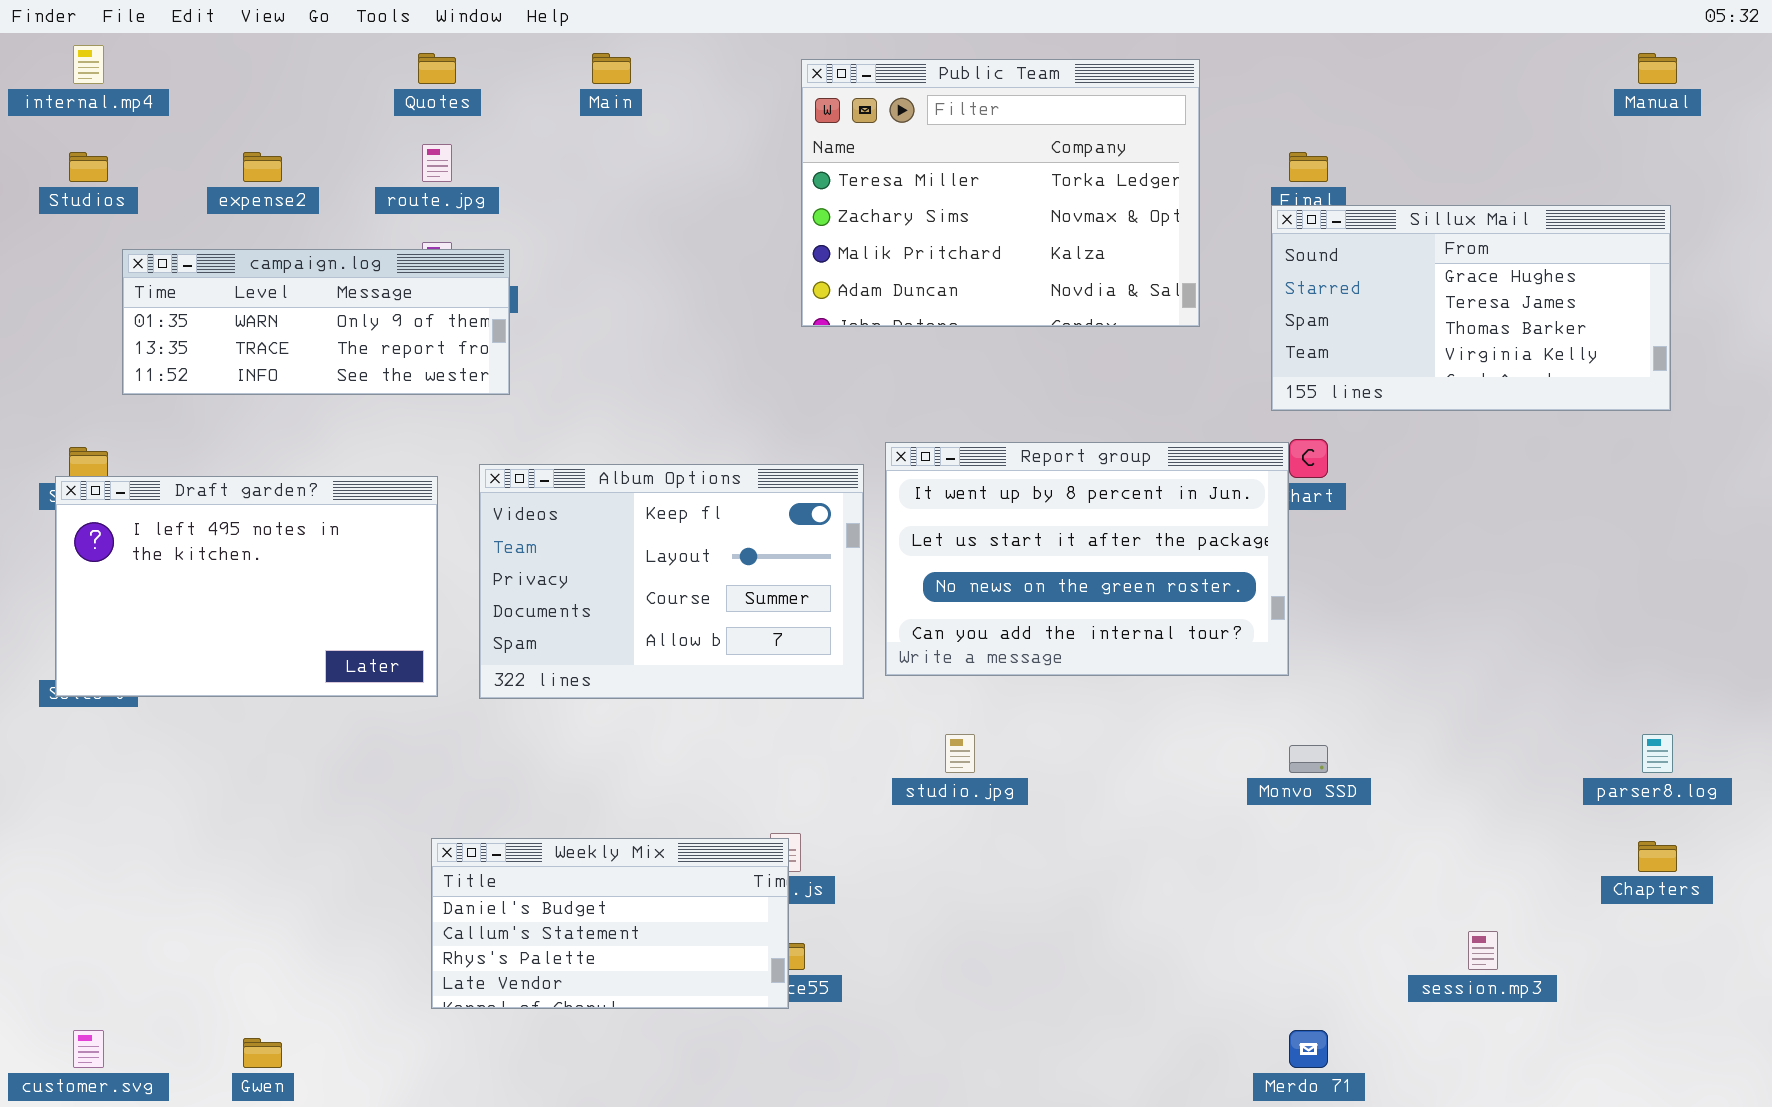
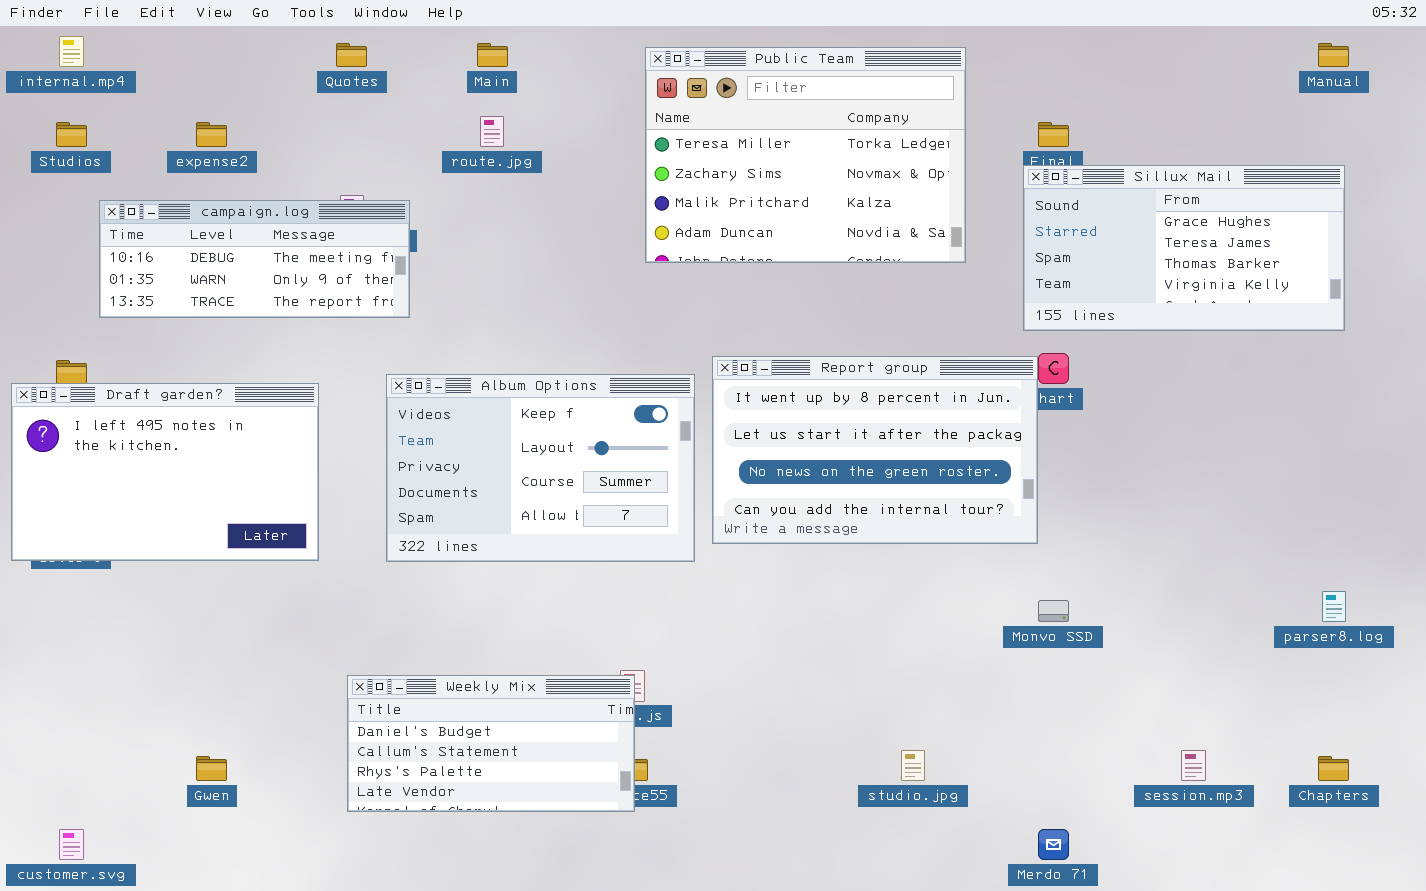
route.jpg: [422,144,452,182] -> [480,116,504,147], moved
campaign.log: [122,249,510,395] -> [99,200,410,318], scrolled up 1 row
Draft garden?: [55,476,438,697] -> [11,383,319,561], moved
studio.jpg: [945,734,975,773] -> [901,750,925,781], moved
Chapters: [1638,841,1677,872] -> [1318,756,1349,781], moved
Gwen: [243,1038,282,1068] -> [196,756,227,781], moved

